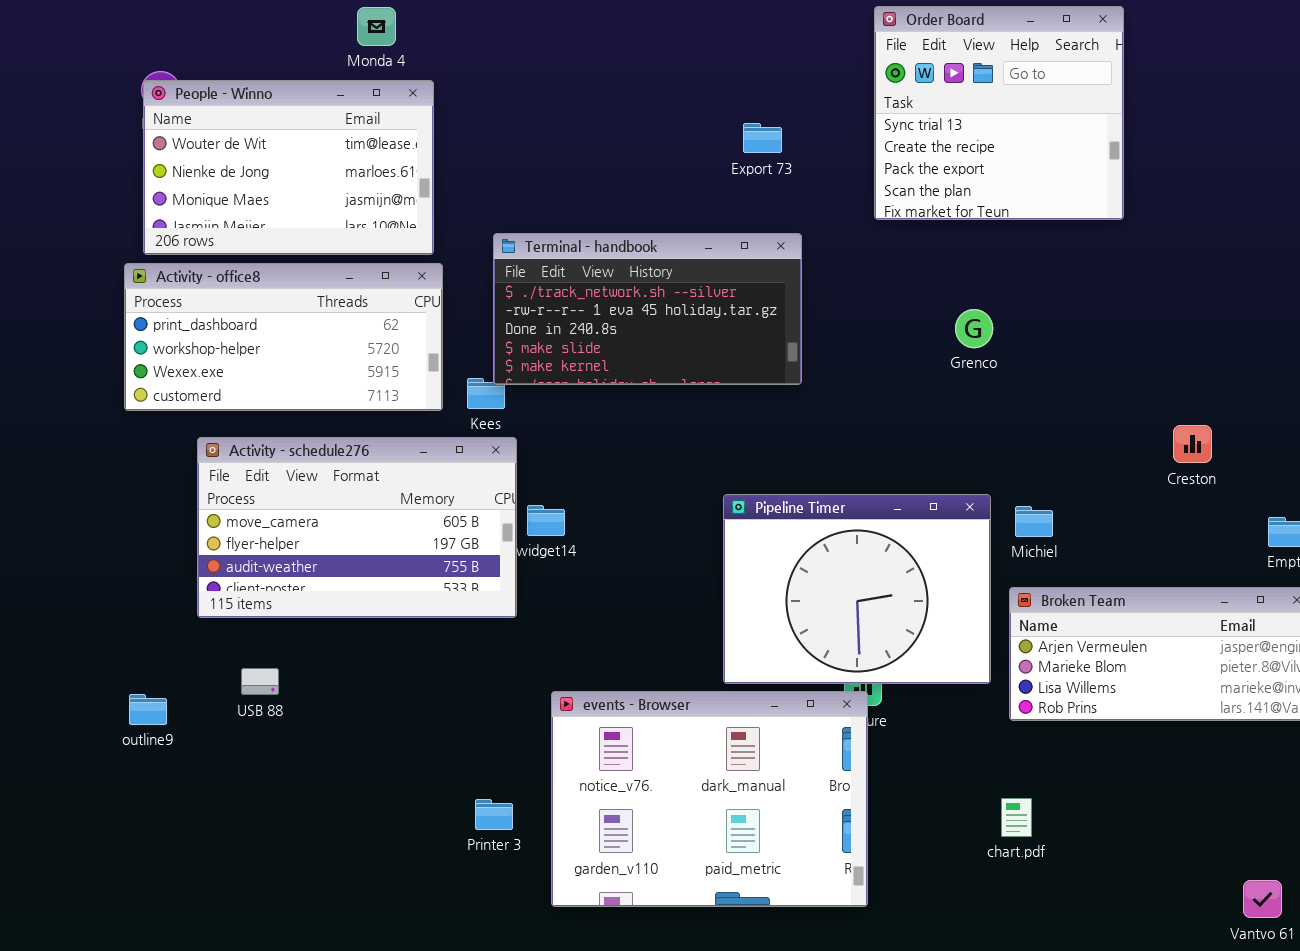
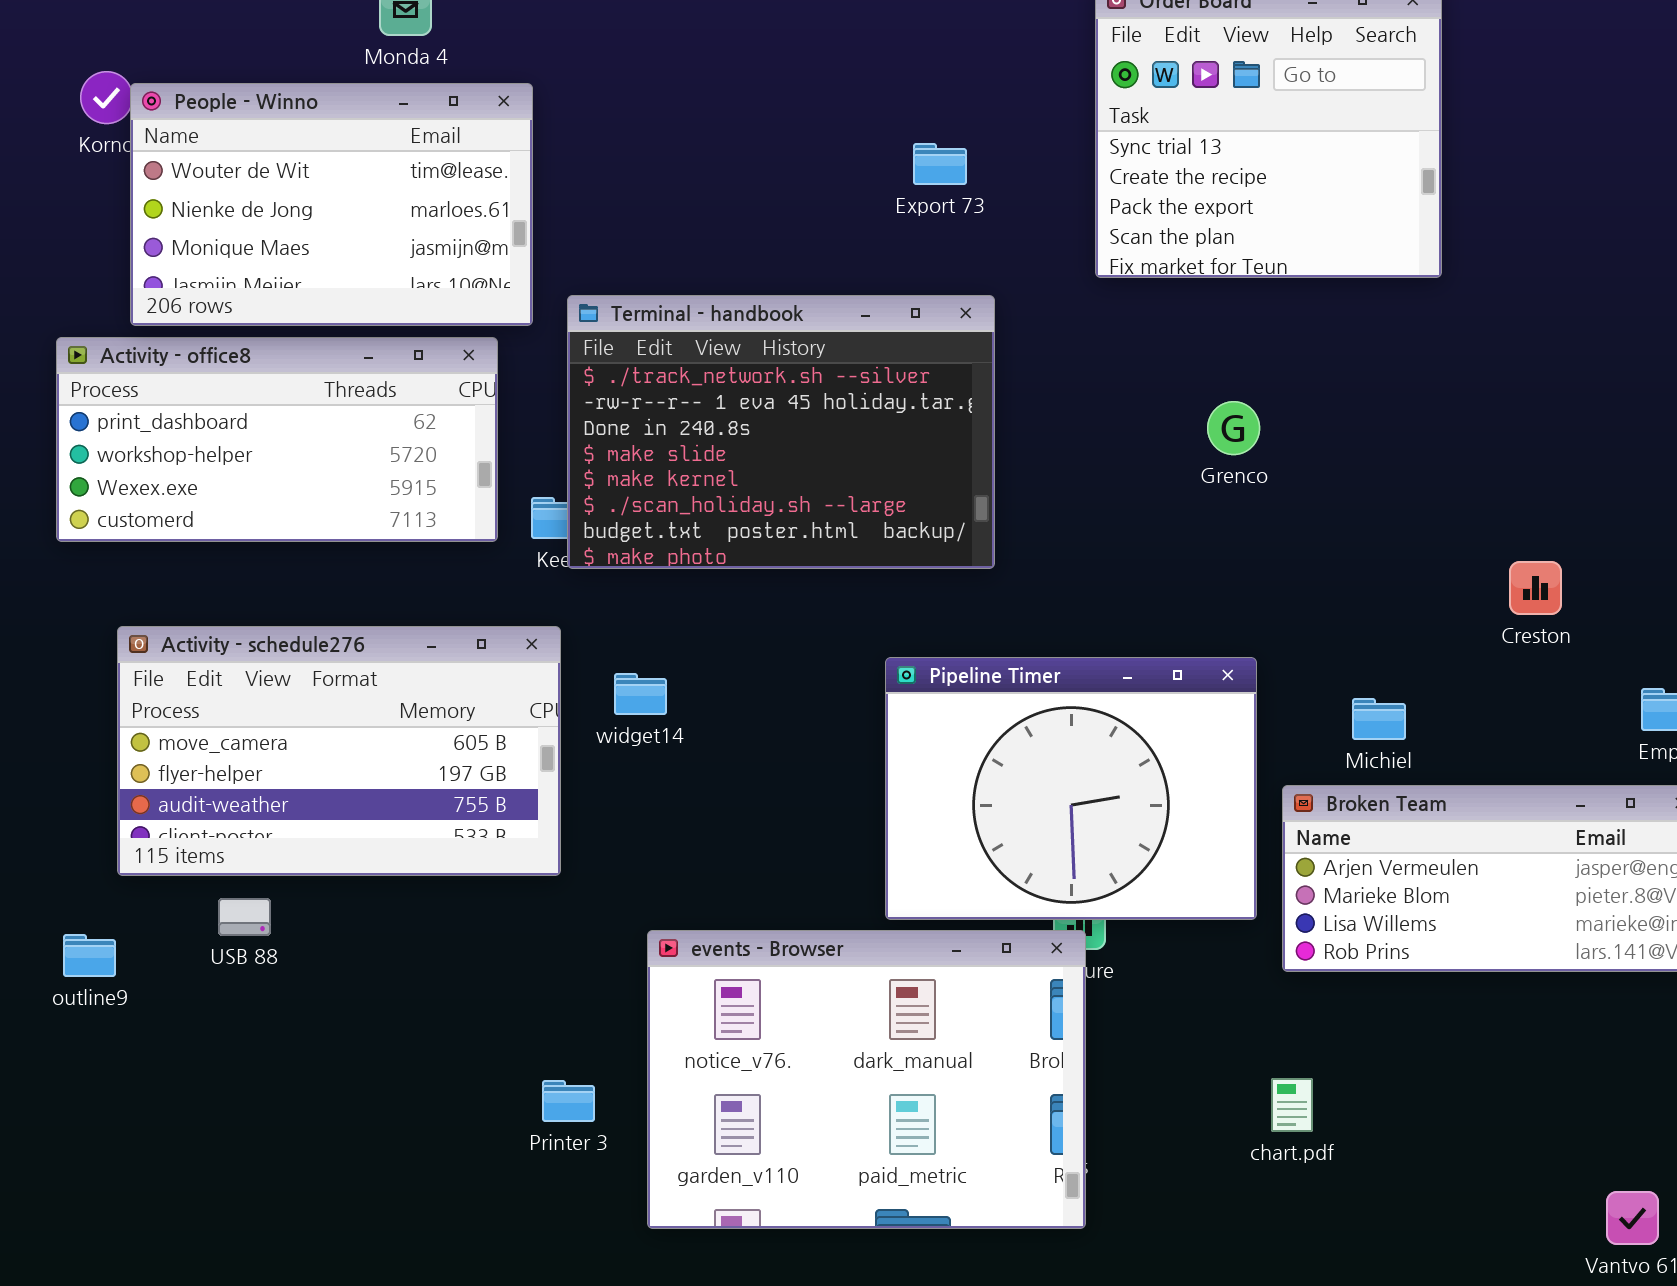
People - Winno: [143,80,434,255] -> [130,83,533,326], moved
Terminal - handbook: [493,233,802,385] -> [567,295,995,569], resized
Activity - schedule276: [197,437,517,618] -> [117,626,561,876], moved
Michiel: [1015,506,1053,537] -> [1352,698,1406,740], moved

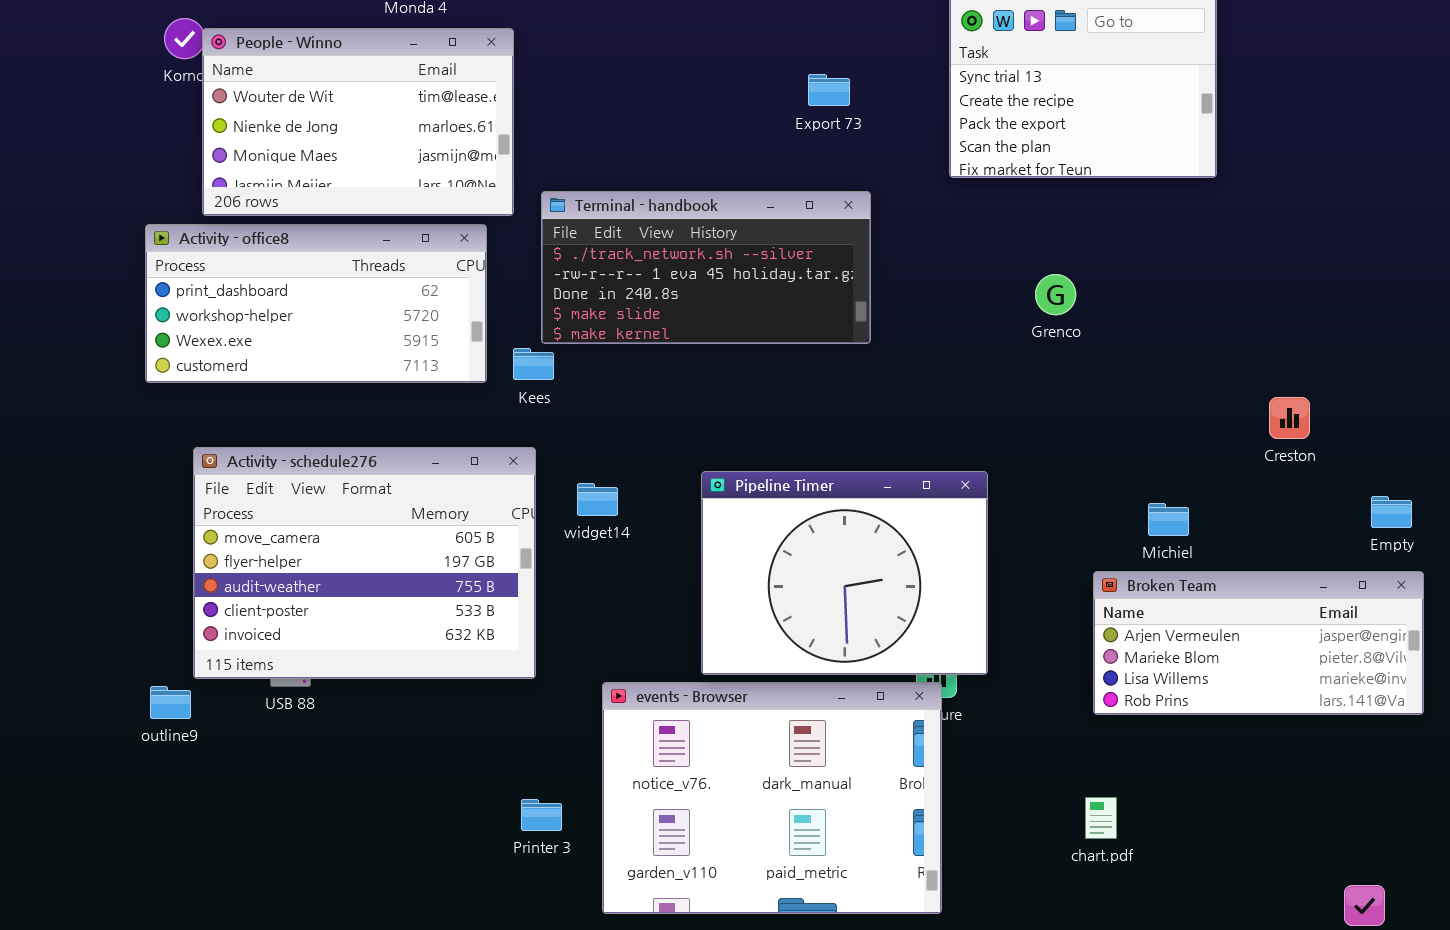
Terminal - handbook: [567,295,995,569] -> [541,191,871,344], resized
Activity - schedule276: [117,626,561,876] -> [193,447,536,679], resized
Pipeline Timer: [885,657,1257,920] -> [701,471,988,675], moved

